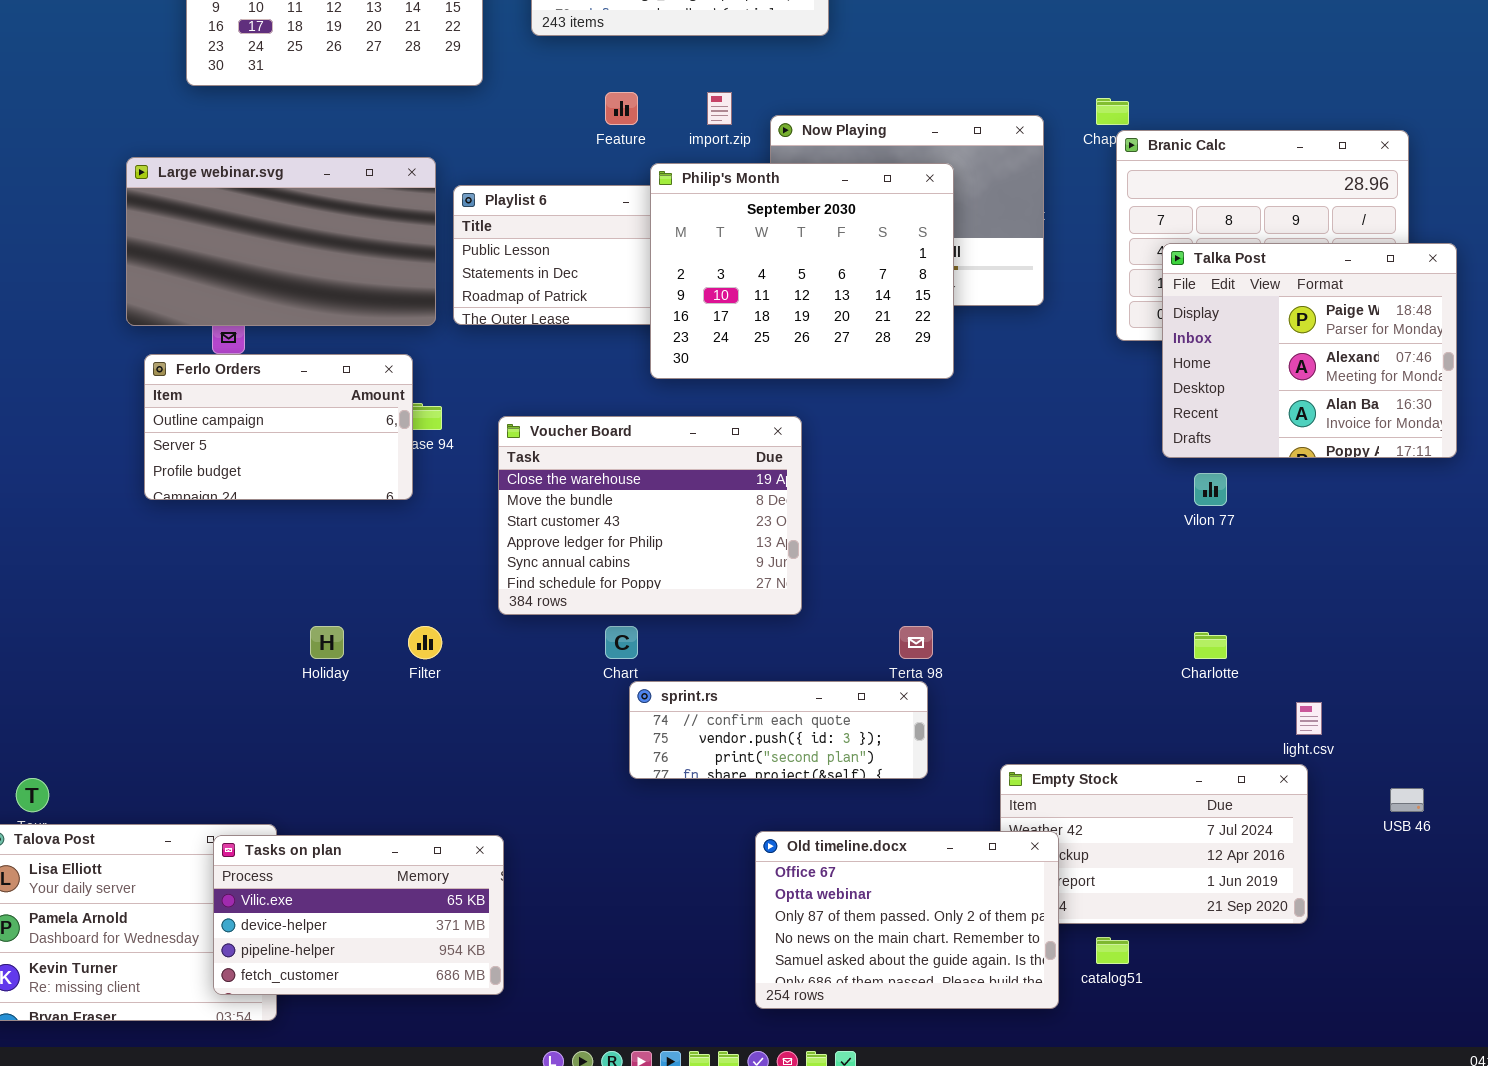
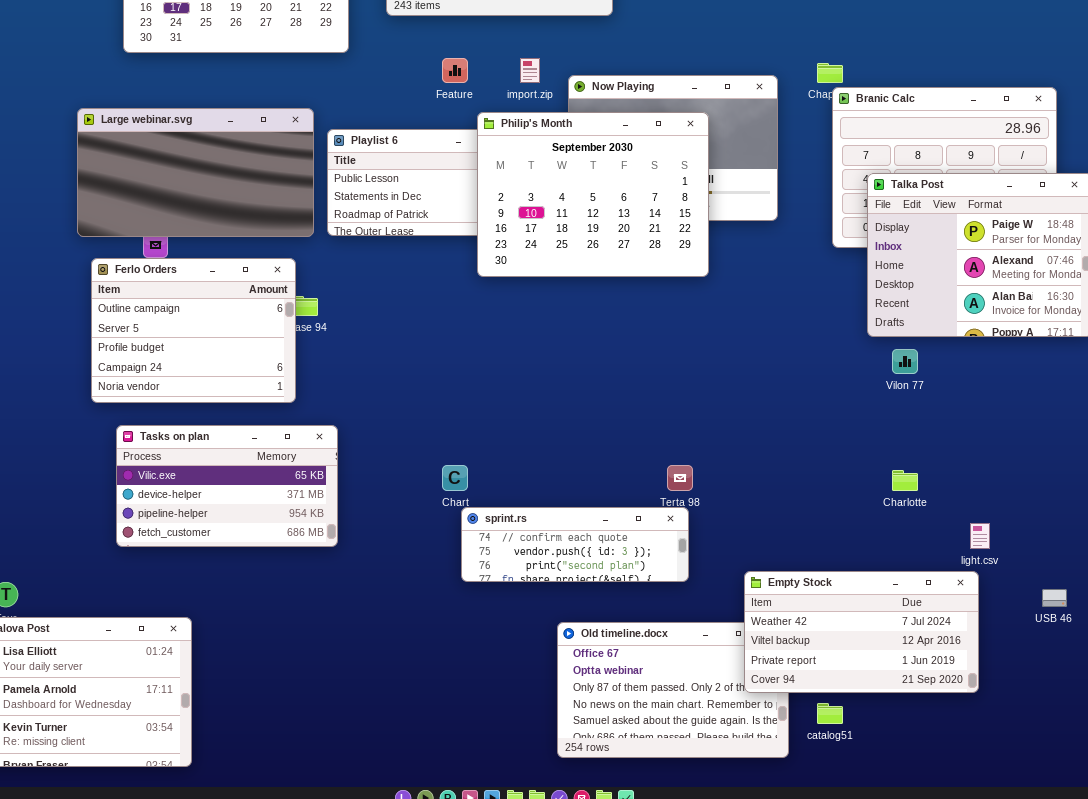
Ferlo Orders: [144,354,413,500] -> [91,258,296,403], resized
Voucher Board: [498,416,802,615] -> none, closed
Empty Stock: [1000,764,1308,924] -> [744,571,979,693], raised
Tasks on plan: [213,835,504,995] -> [116,425,338,547], moved

